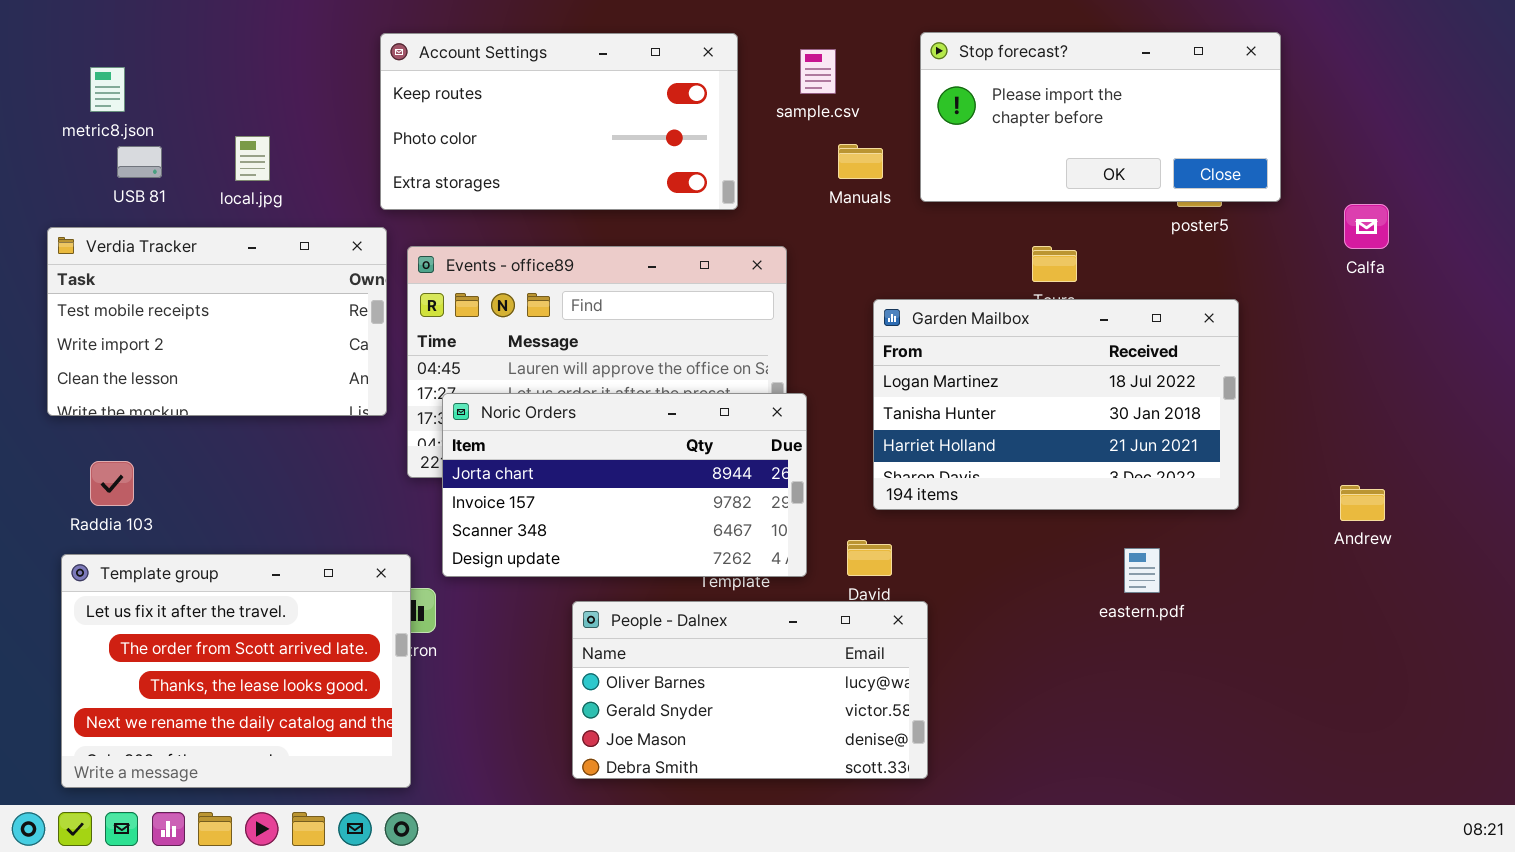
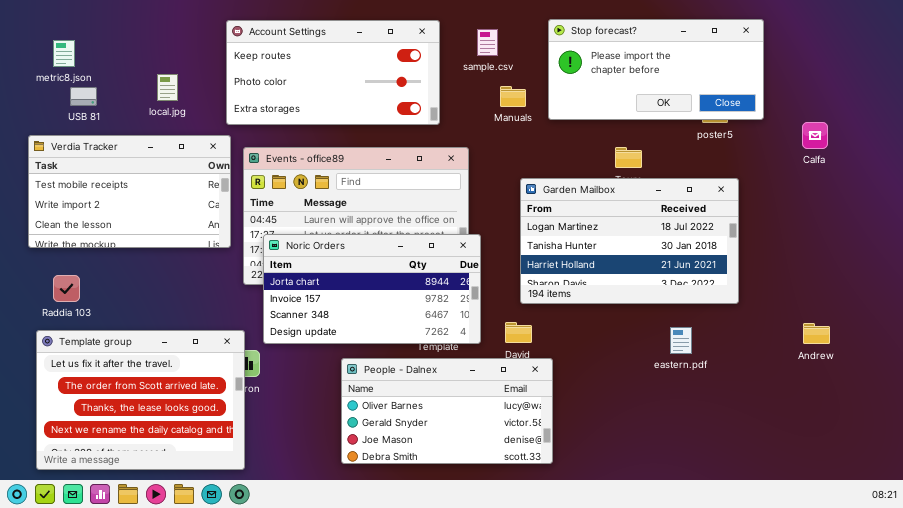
local.jpg: [235,136,270,181] -> [157,74,178,101], moved
Andrew: [1340,485,1385,521] -> [803,323,830,344], moved

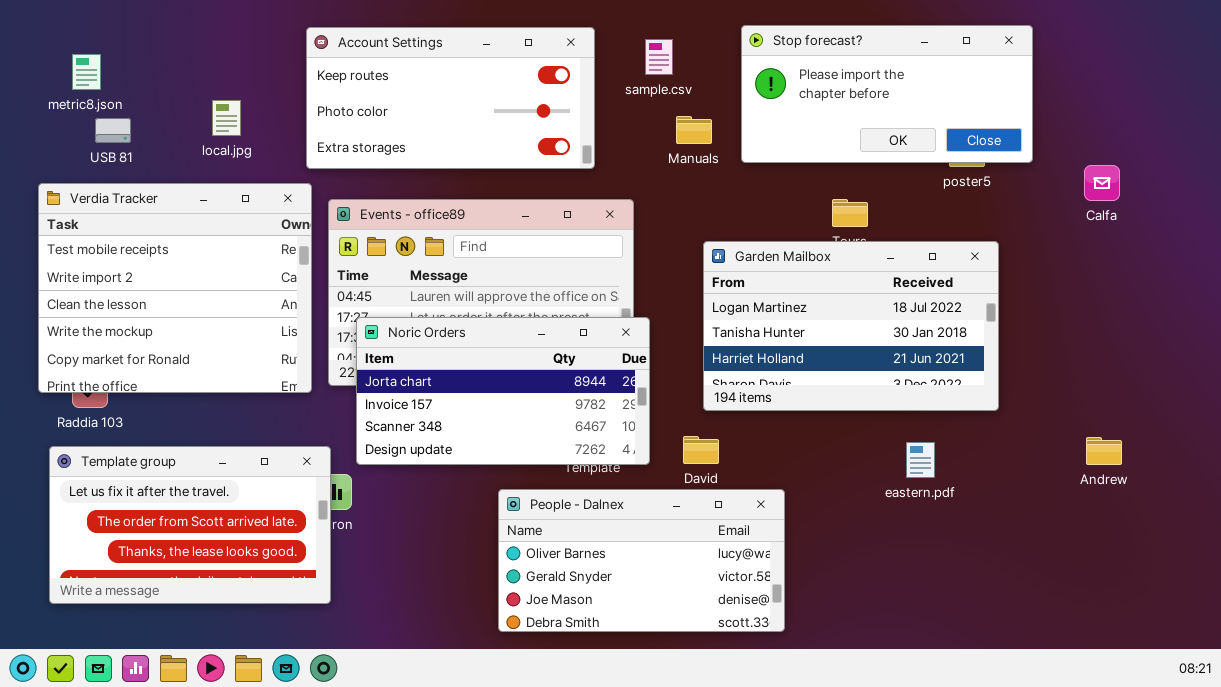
Verdia Tracker: [28,135,231,248] -> [38,183,312,393], resized
Template group: [36,330,245,470] -> [49,446,331,604], resized
People - Dalnex: [341,358,553,464] -> [498,489,785,632], moved

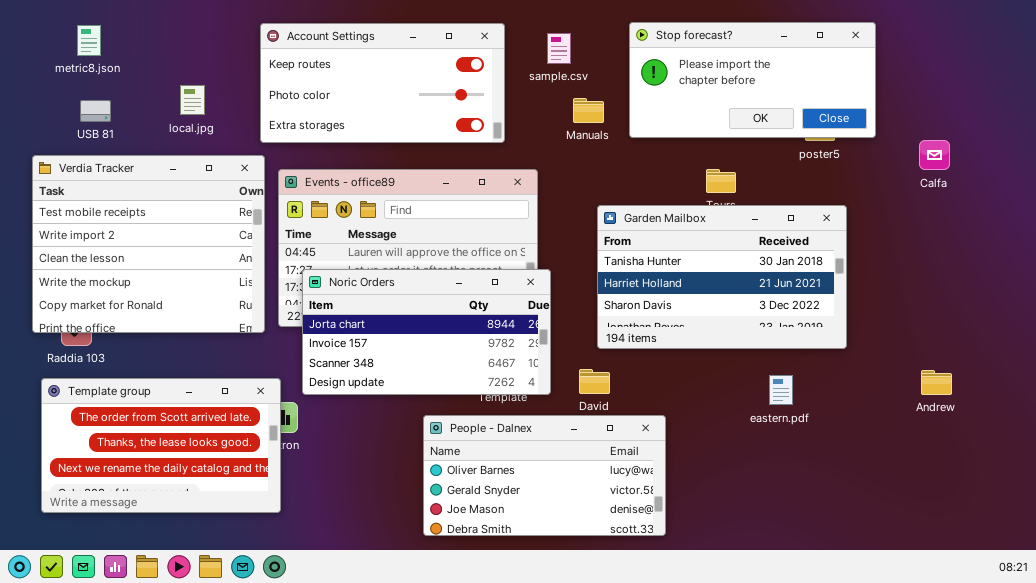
metric8.json: [72,54,101,90] -> [77,25,101,56], moved
Garden Mailbox: [703,241,999,411] -> [597,205,847,349], scrolled down 1 row
Template group: [49,446,331,604] -> [41,378,281,513], scrolled down 1 row

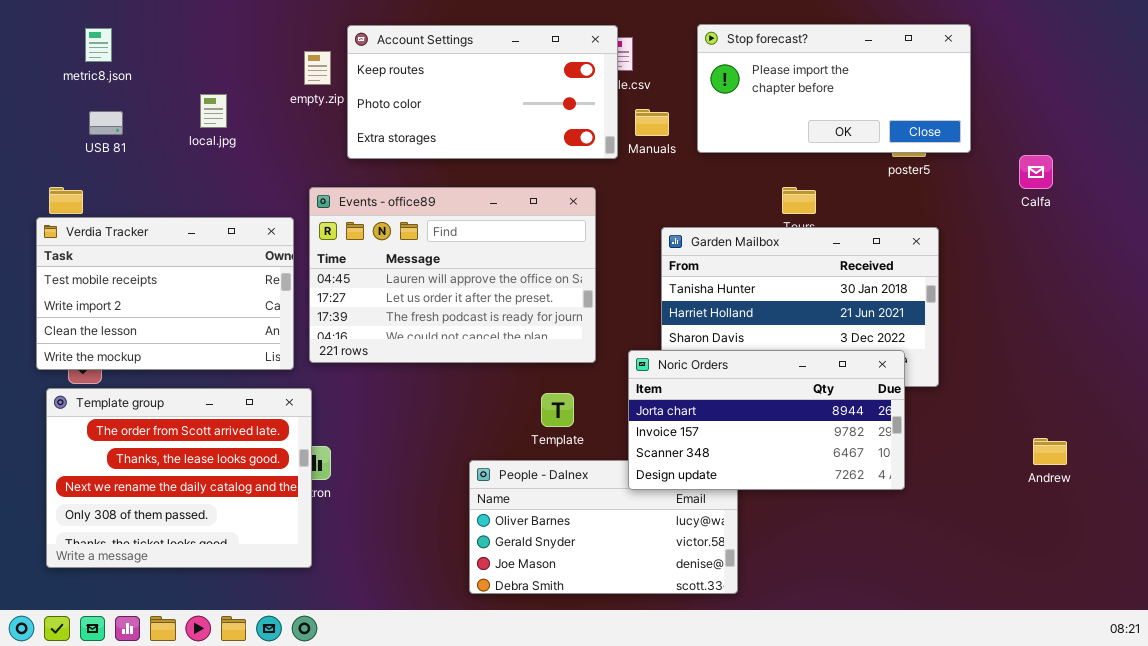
Account Settings: [260,23,505,143] -> [347,25,618,159], moved
Verdia Tracker: [32,155,265,333] -> [36,217,294,370], resized
Noric Orders: [302,269,551,395] -> [628,350,905,490], moved
Andrew: [921,370,952,395] -> [1033,438,1067,465], moved
Template group: [41,378,281,513] -> [46,388,312,568], resized

